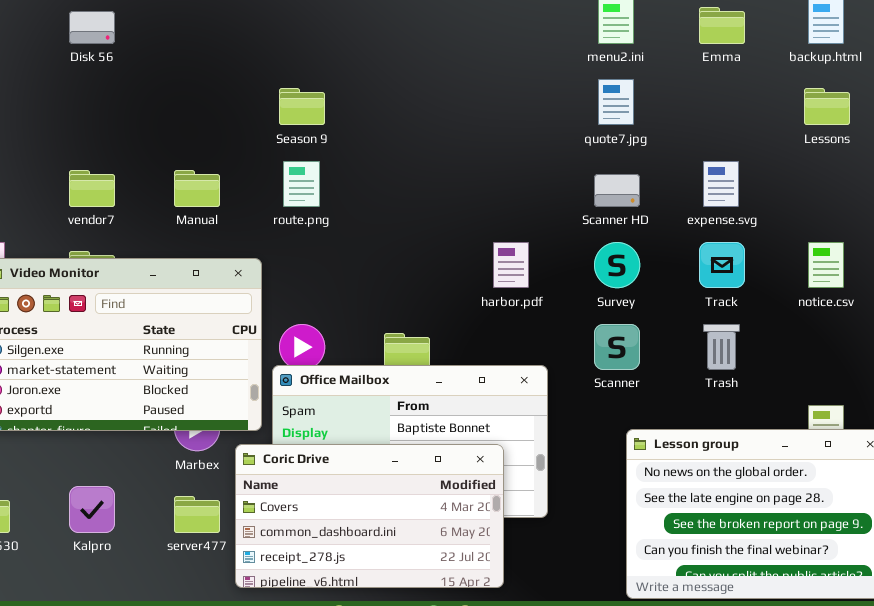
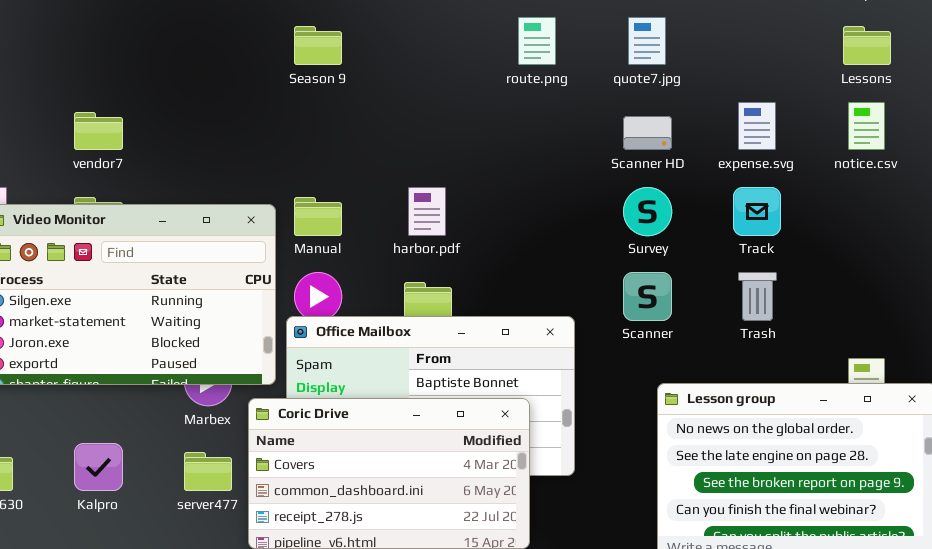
route.png: [283,161,320,207] -> [518,17,556,65], moved
Manual: [174,170,220,207] -> [294,197,342,236], moved
harbor.pdf: [493,242,529,288] -> [408,187,446,236], moved
notice.csv: [808,242,844,288] -> [848,102,885,150], moved

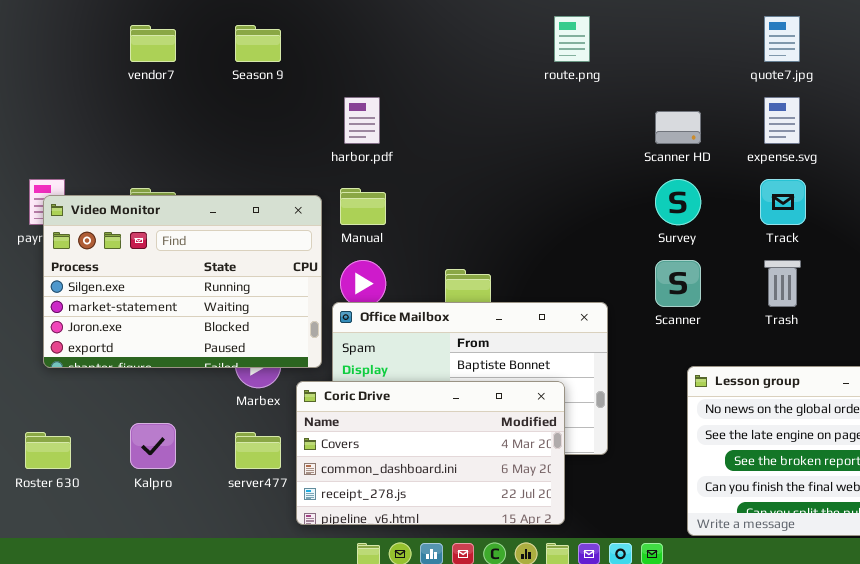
quote7.jpg: [628,17,666,65] -> [764,16,800,62], moved
Season 9: [294,26,342,65] -> [235,25,281,62], moved
vendor7: [74,112,123,150] -> [130,25,176,62], moved
harbor.pdf: [408,187,446,236] -> [344,97,380,144], moved

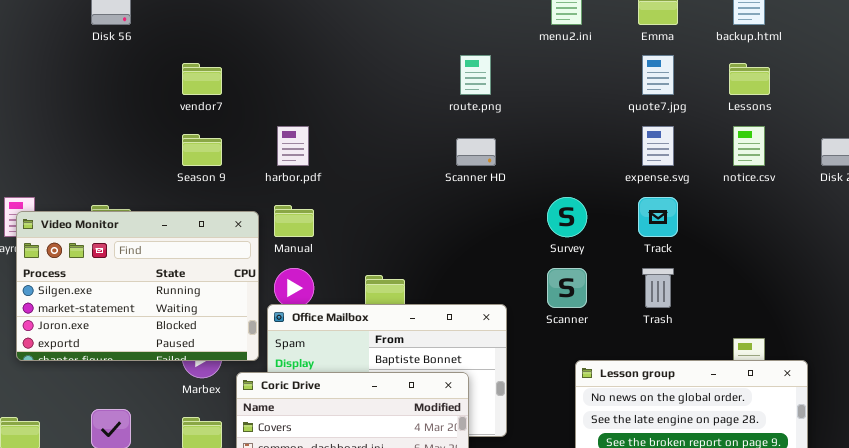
vendor7: [130,25,176,62] -> [182,63,222,95], moved
Season 9: [235,25,281,62] -> [182,134,222,166], moved
Scanner HD: [655,111,701,144] -> [456,138,496,166], moved

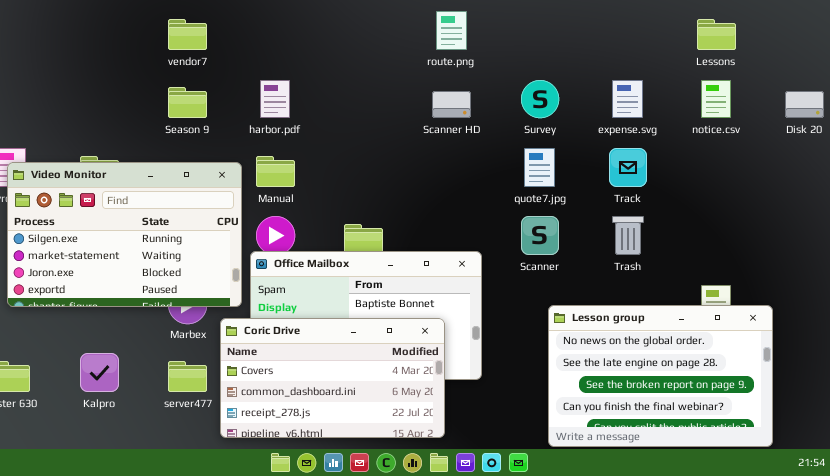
quote7.jpg: [642,55,674,95] -> [524,148,555,187], moved
Survey: [547,197,587,237] -> [521,80,559,118], moved

